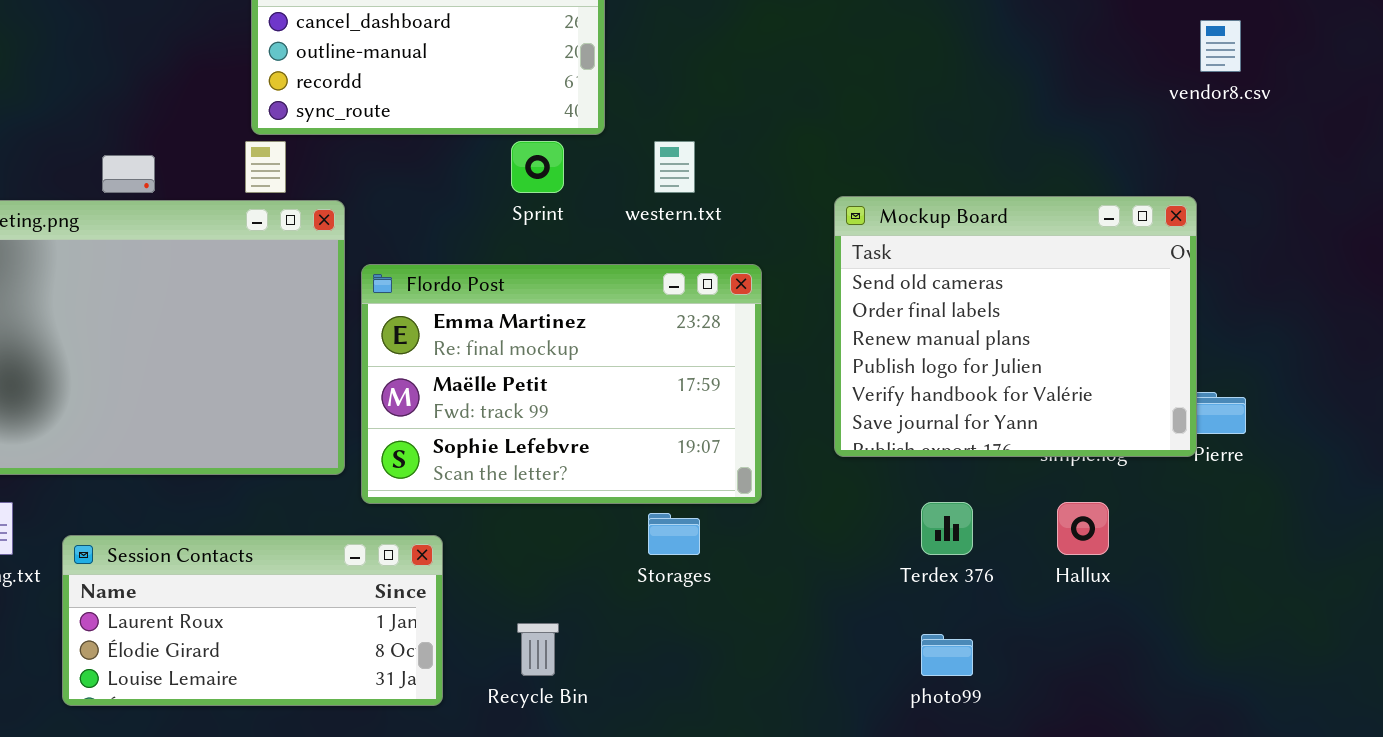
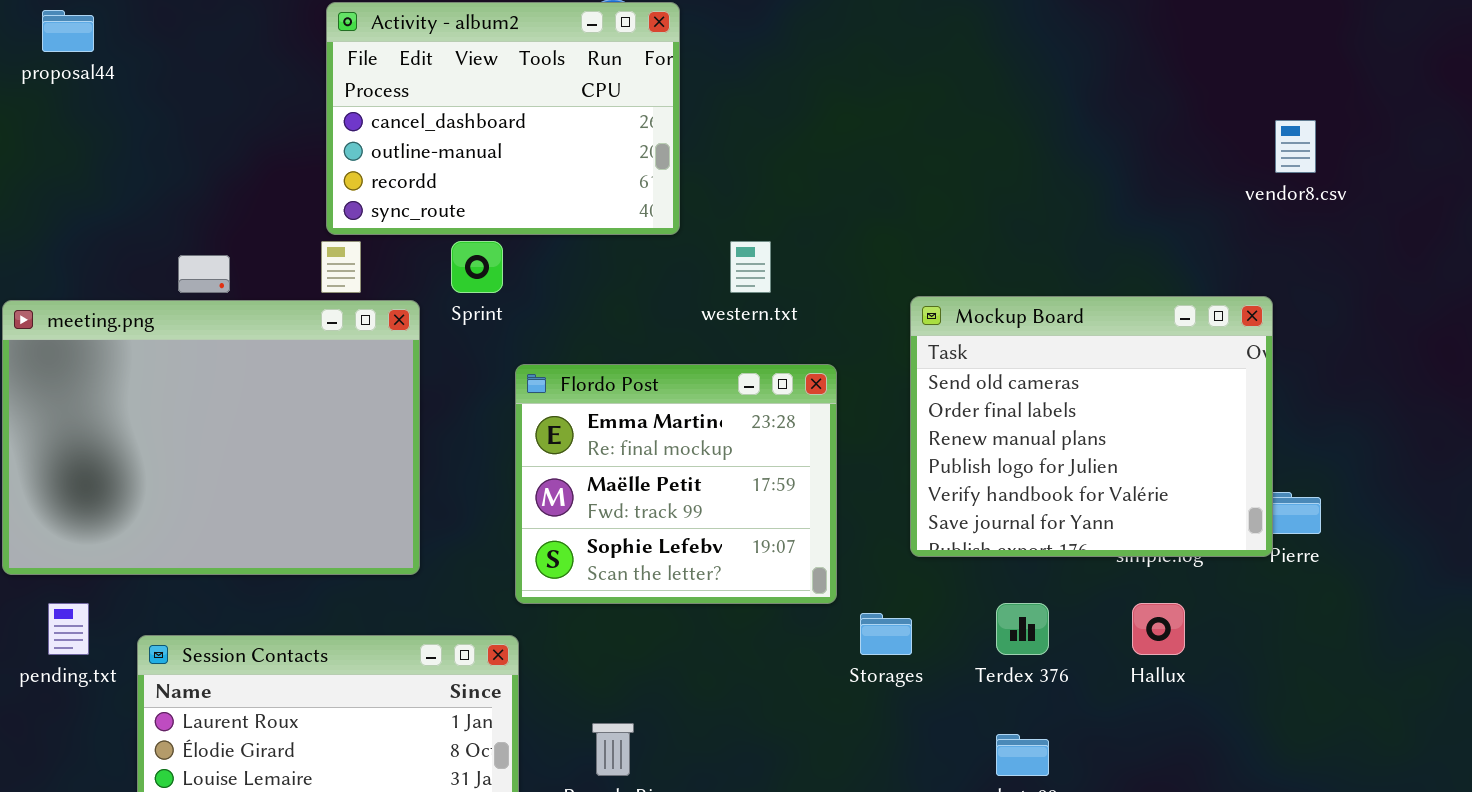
Sprint: [511,141,564,193] -> [451,241,503,293], moved
Flordo Post: [361,264,762,504] -> [515,364,837,604], resized
Storages: [648,513,700,555] -> [860,613,912,655], moved

